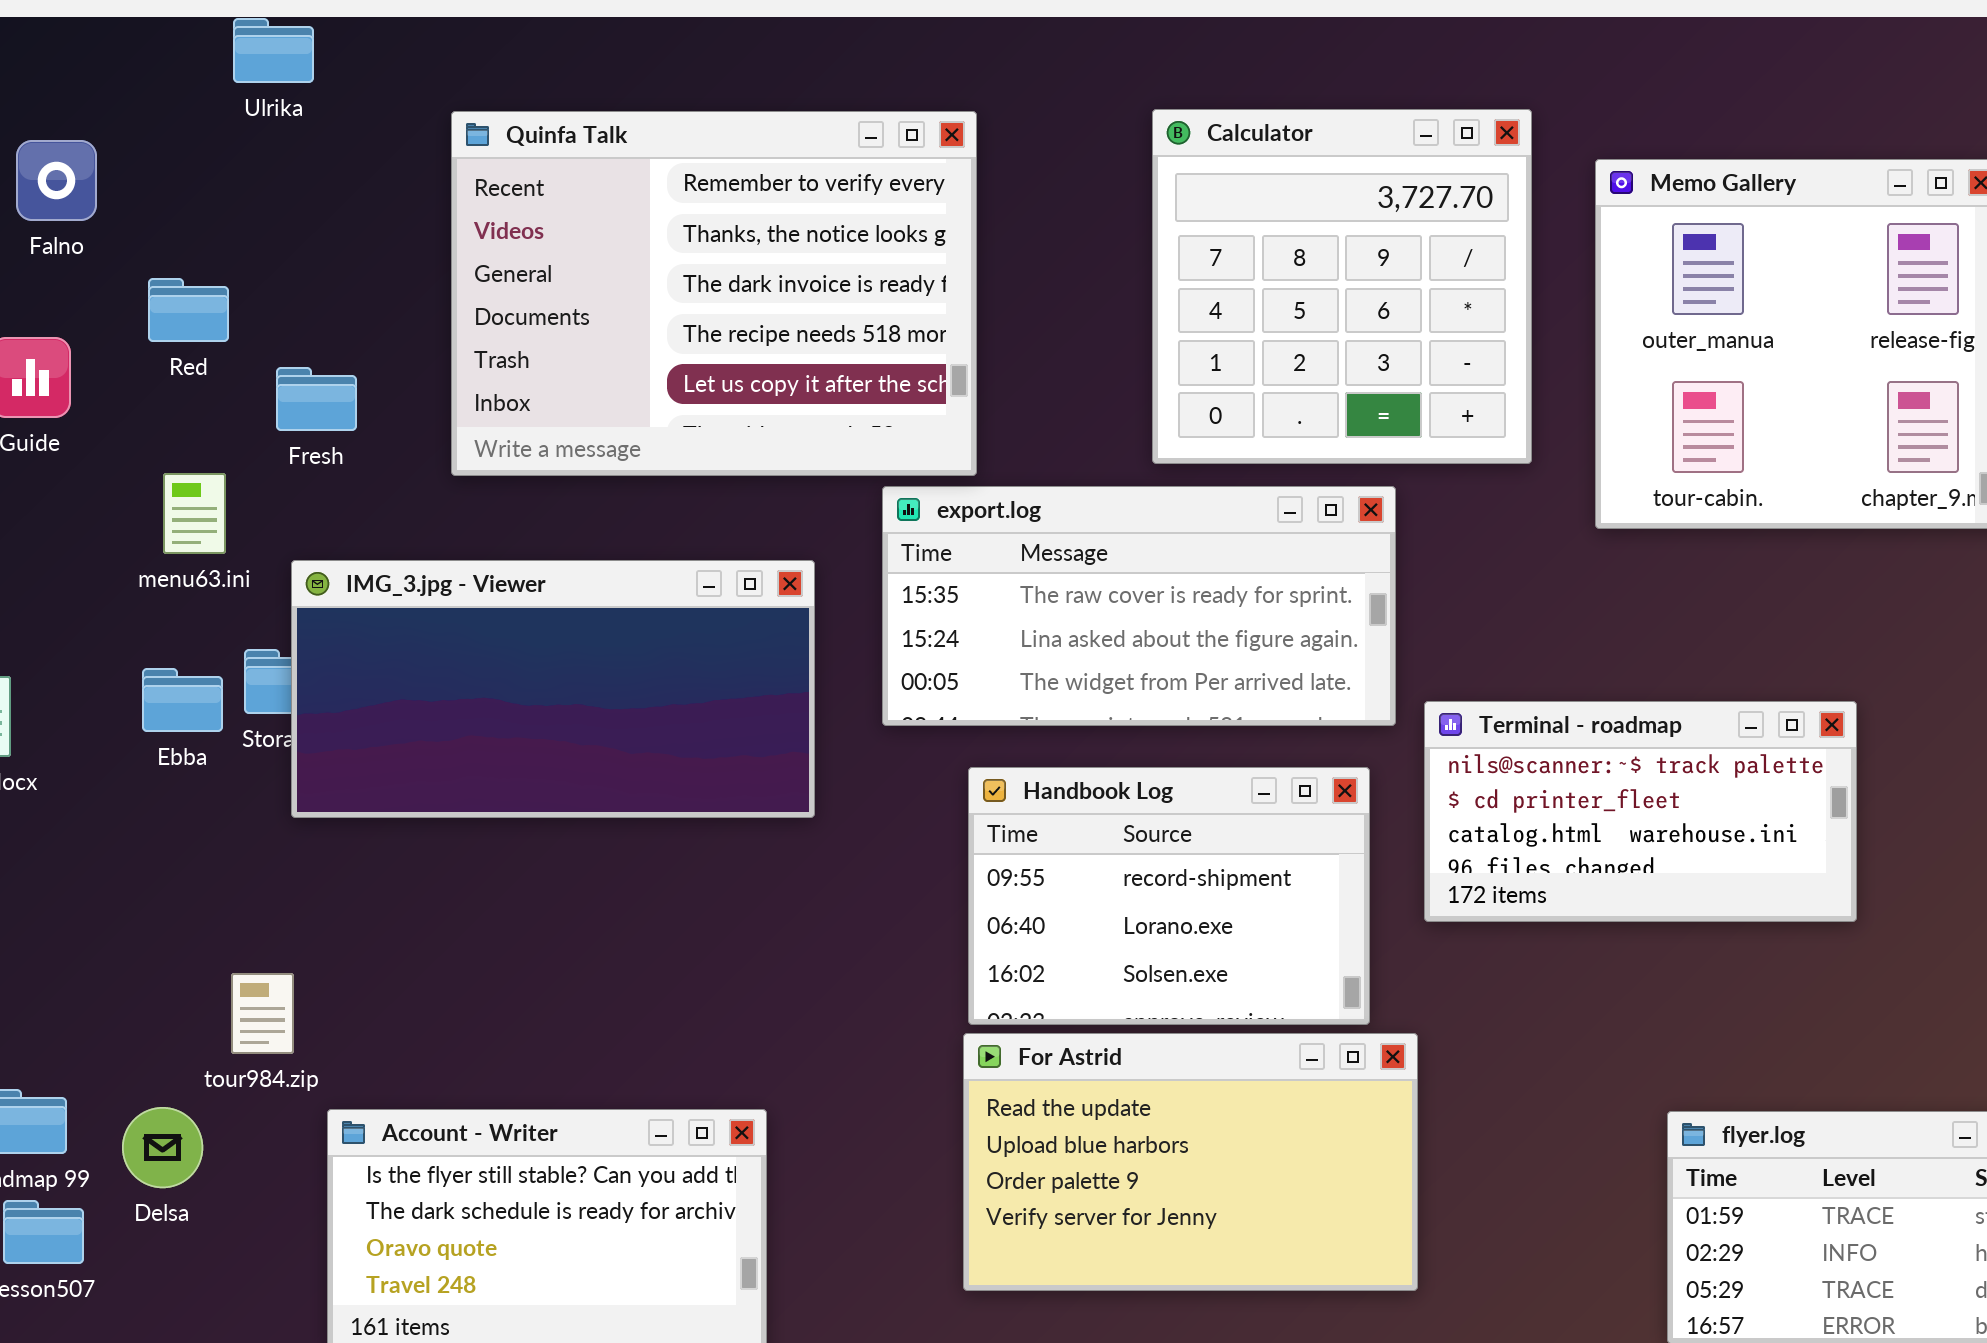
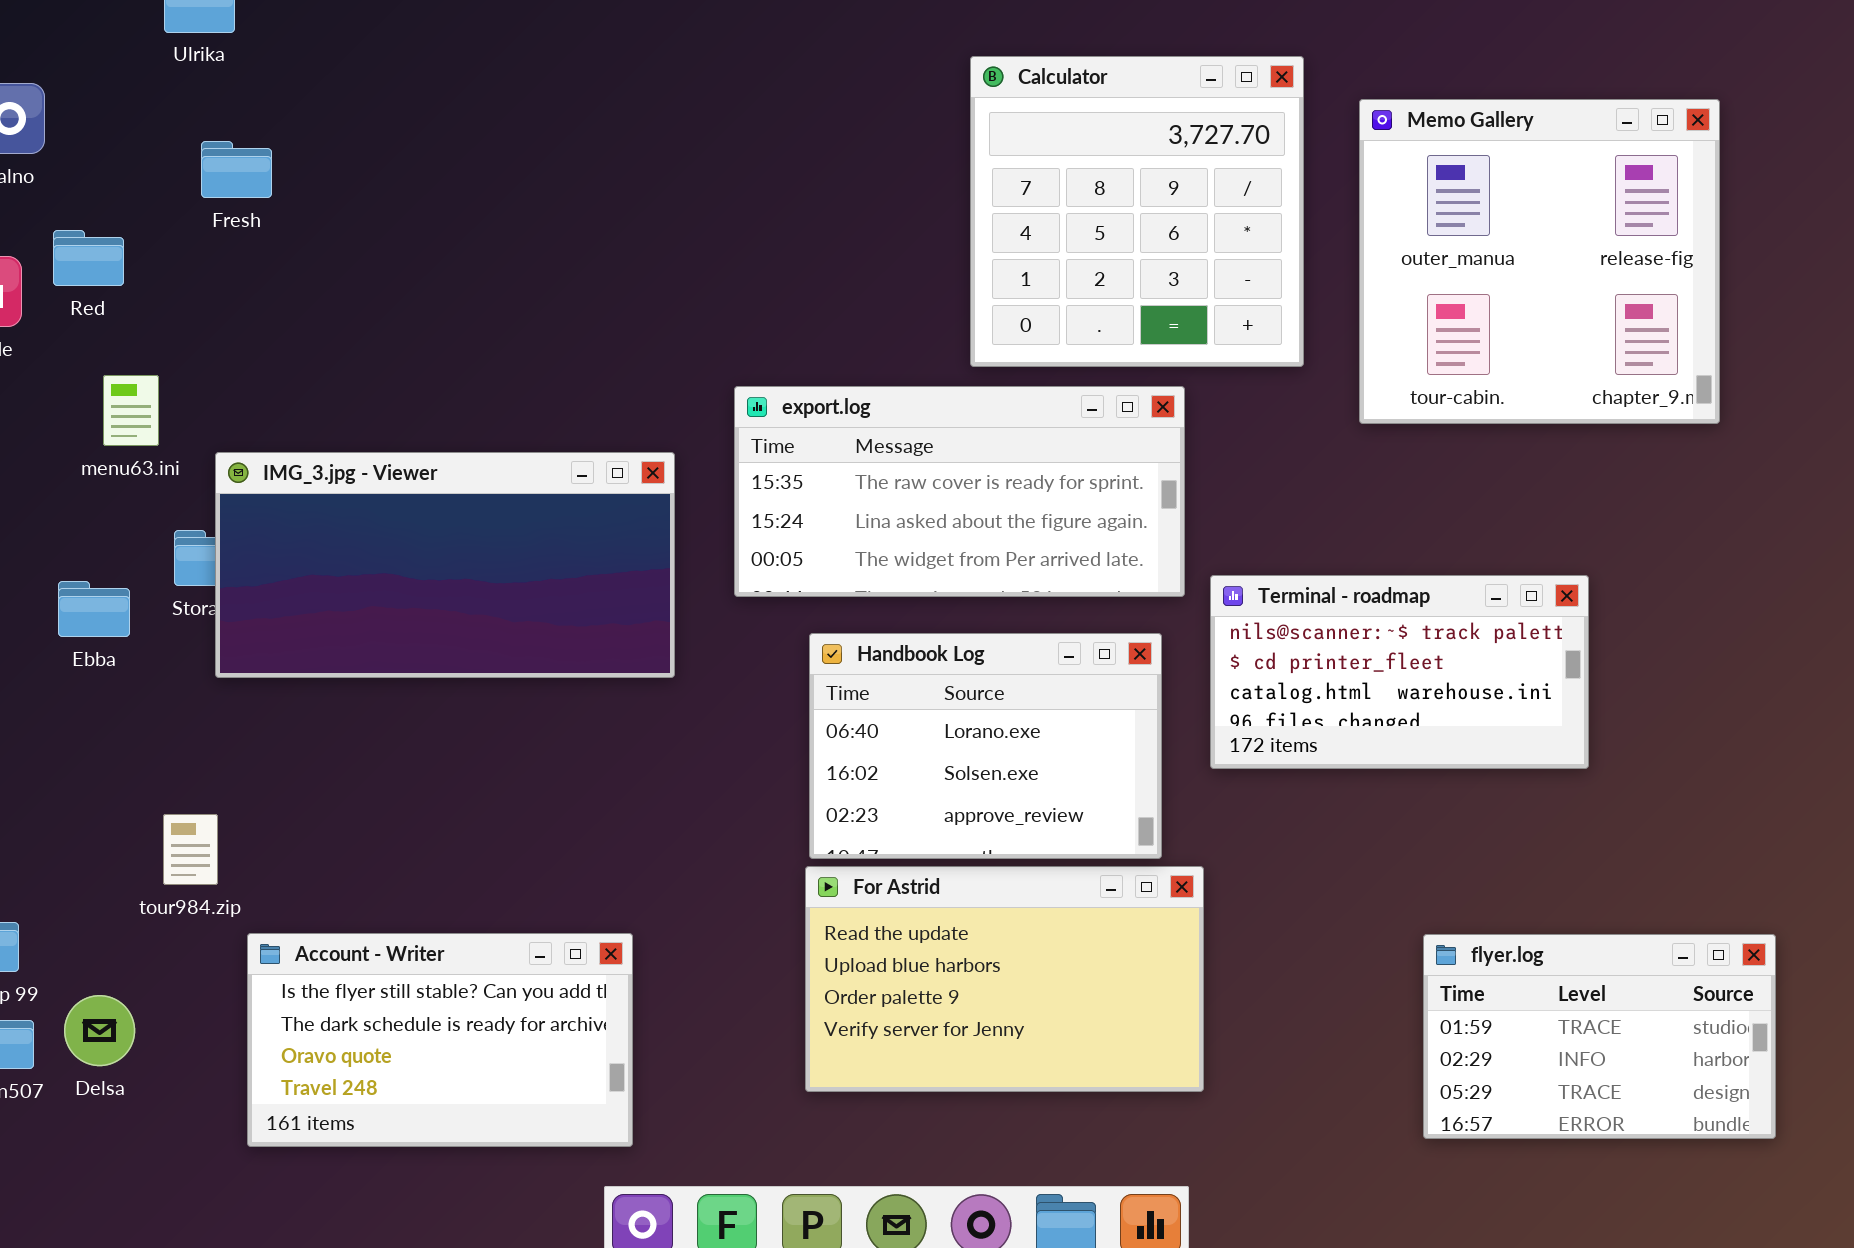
Quinfa Talk: [451,111,977,476] -> none, closed
Red: [148,278,229,342] -> [53,230,124,286], moved
Fresh: [276,367,357,431] -> [201,141,272,198], moved
Ebba: [142,668,223,732] -> [58,581,130,637], moved
Handbook Log: [968,767,1370,1025] -> [809,633,1162,859], scrolled down 1 row
Delsa: [122,1107,203,1188] -> [64,995,135,1066], moved

